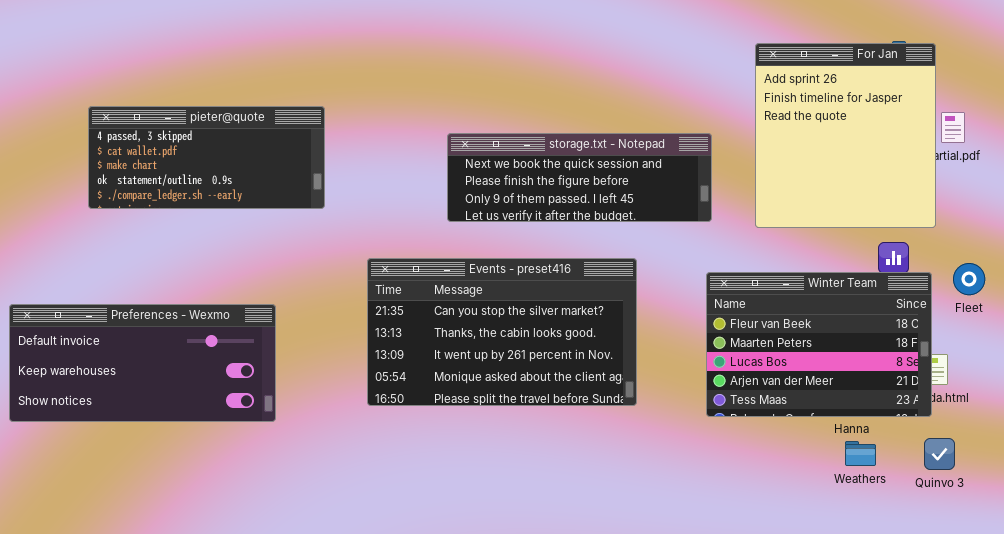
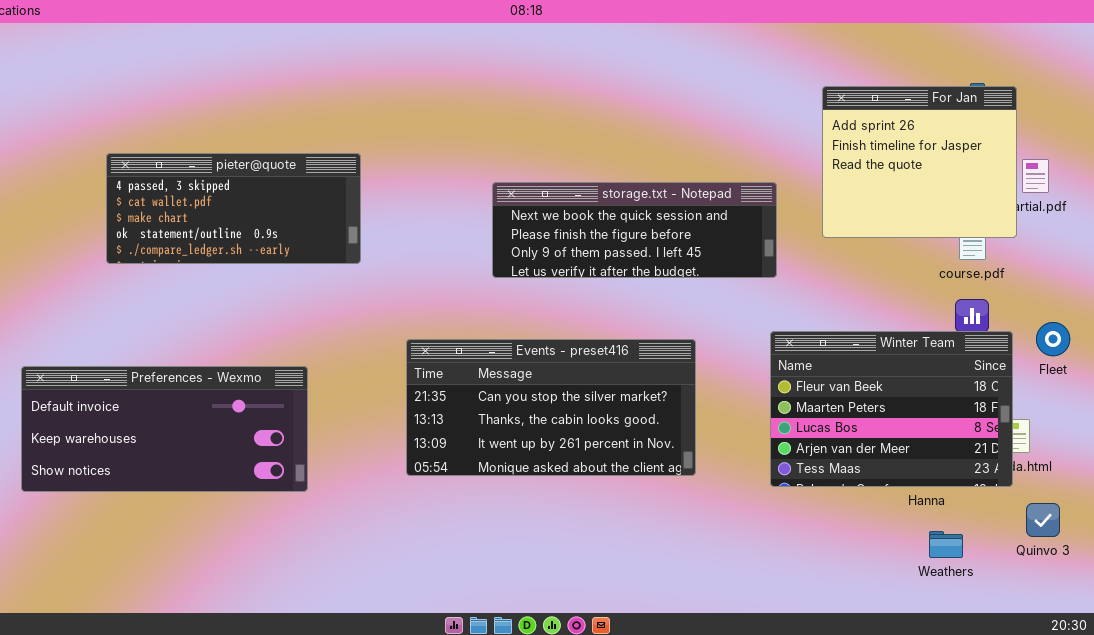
For Jan: [755,43,936,228] -> [822,86,1017,238], resized
Events - preset416: [367,258,637,406] -> [406,339,696,476], resized
Quinvo 3: [924,438,955,470] -> [1026,503,1060,537], moved
Weathers: [845,441,876,466] -> [929,531,963,558], moved

